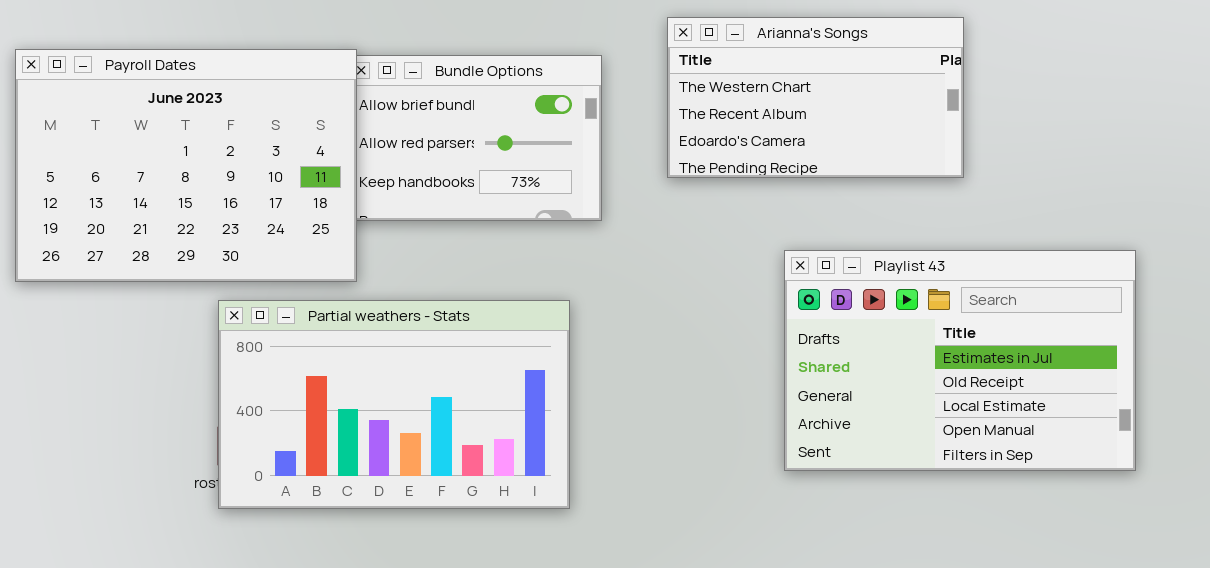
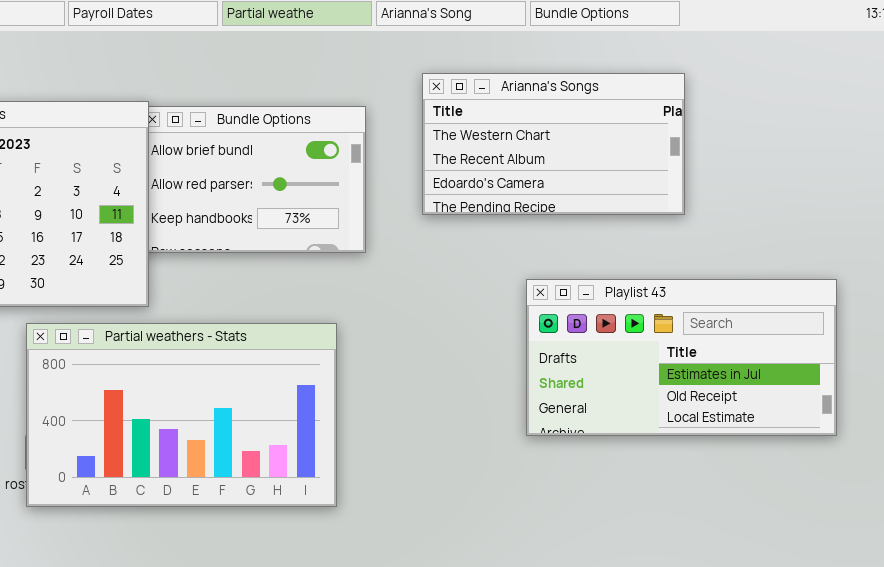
Playlist 43: [784,250,1136,471] -> [526,279,837,436], resized

